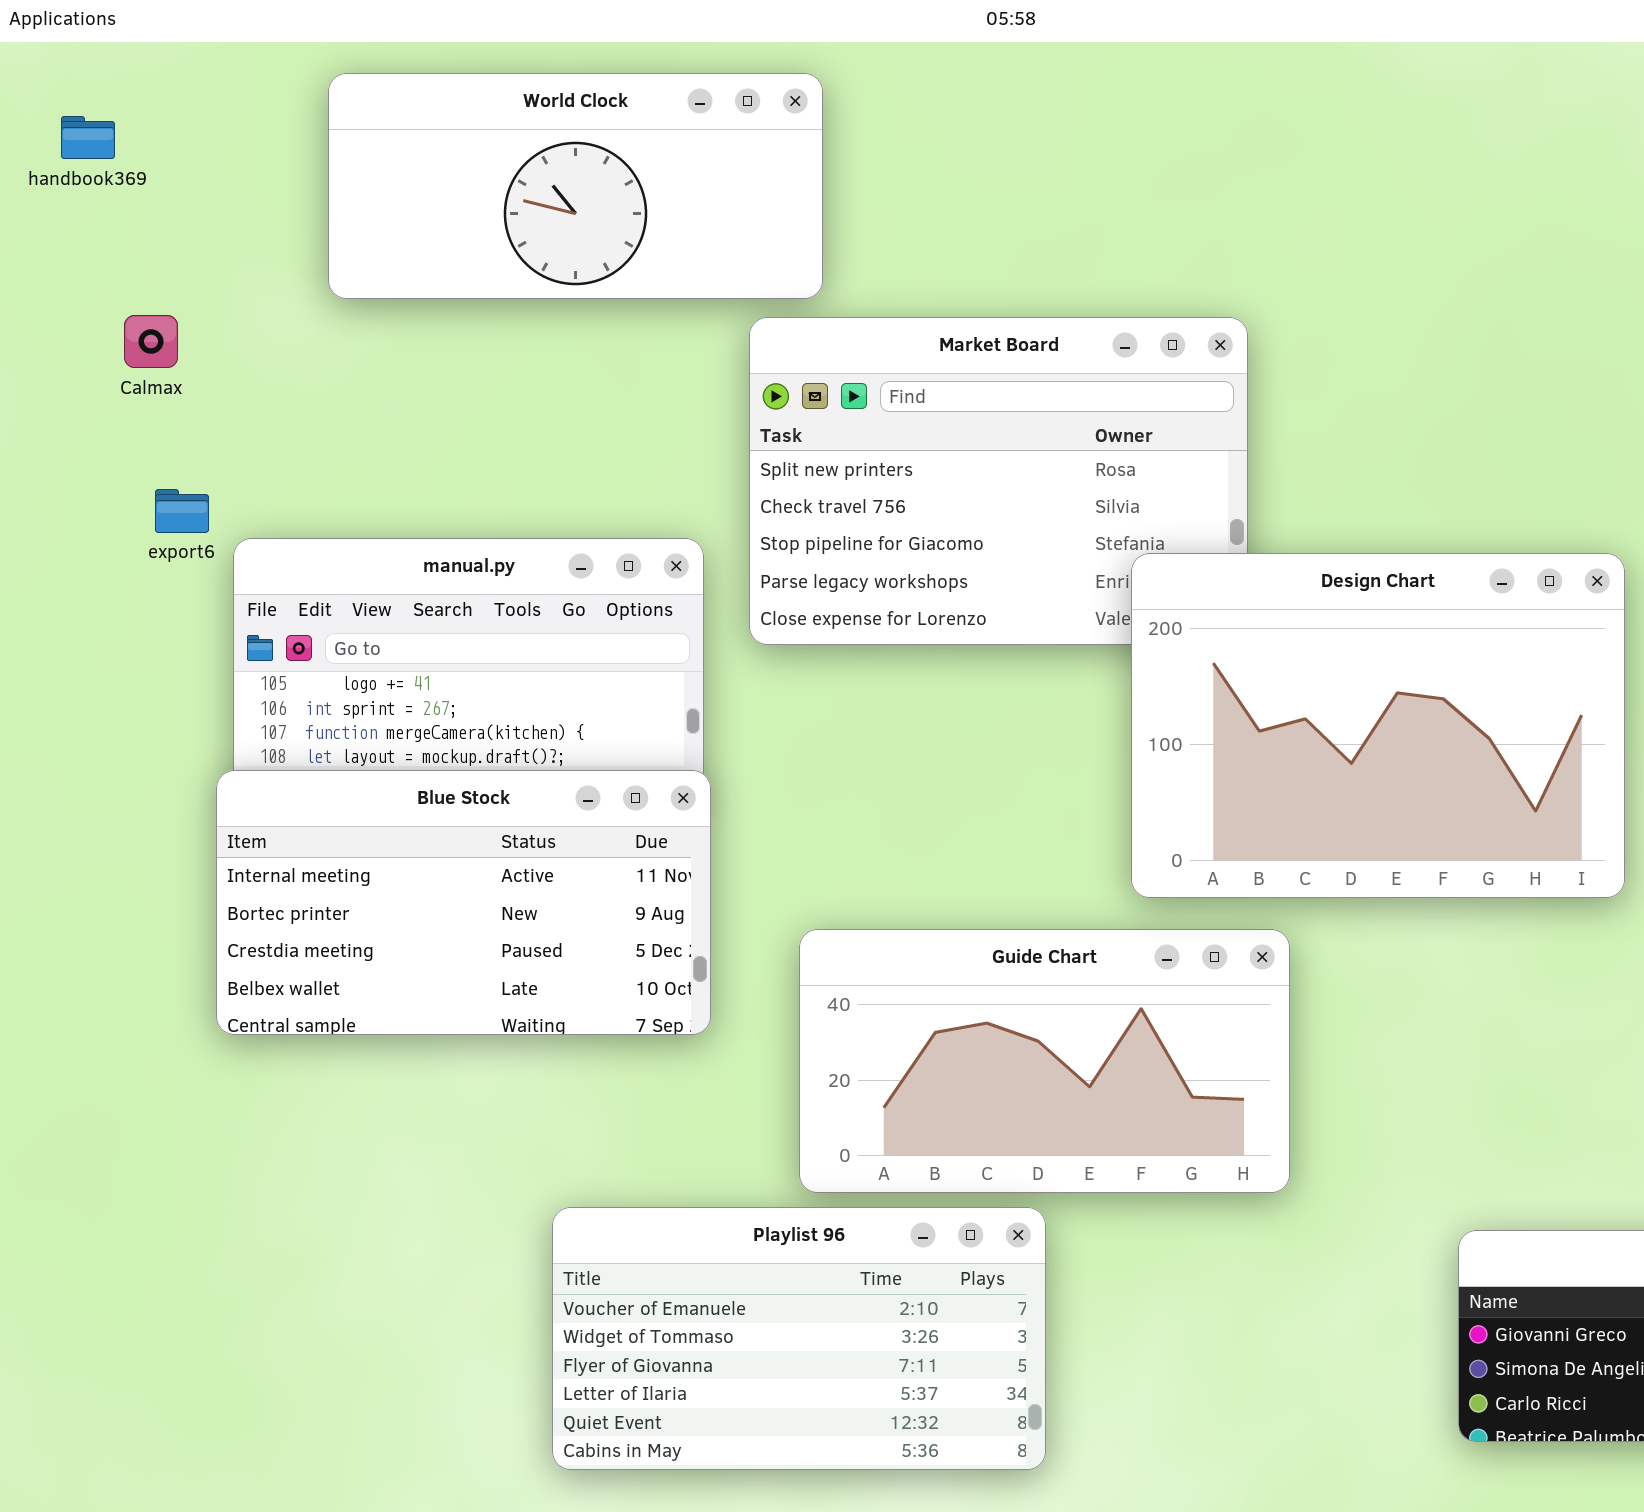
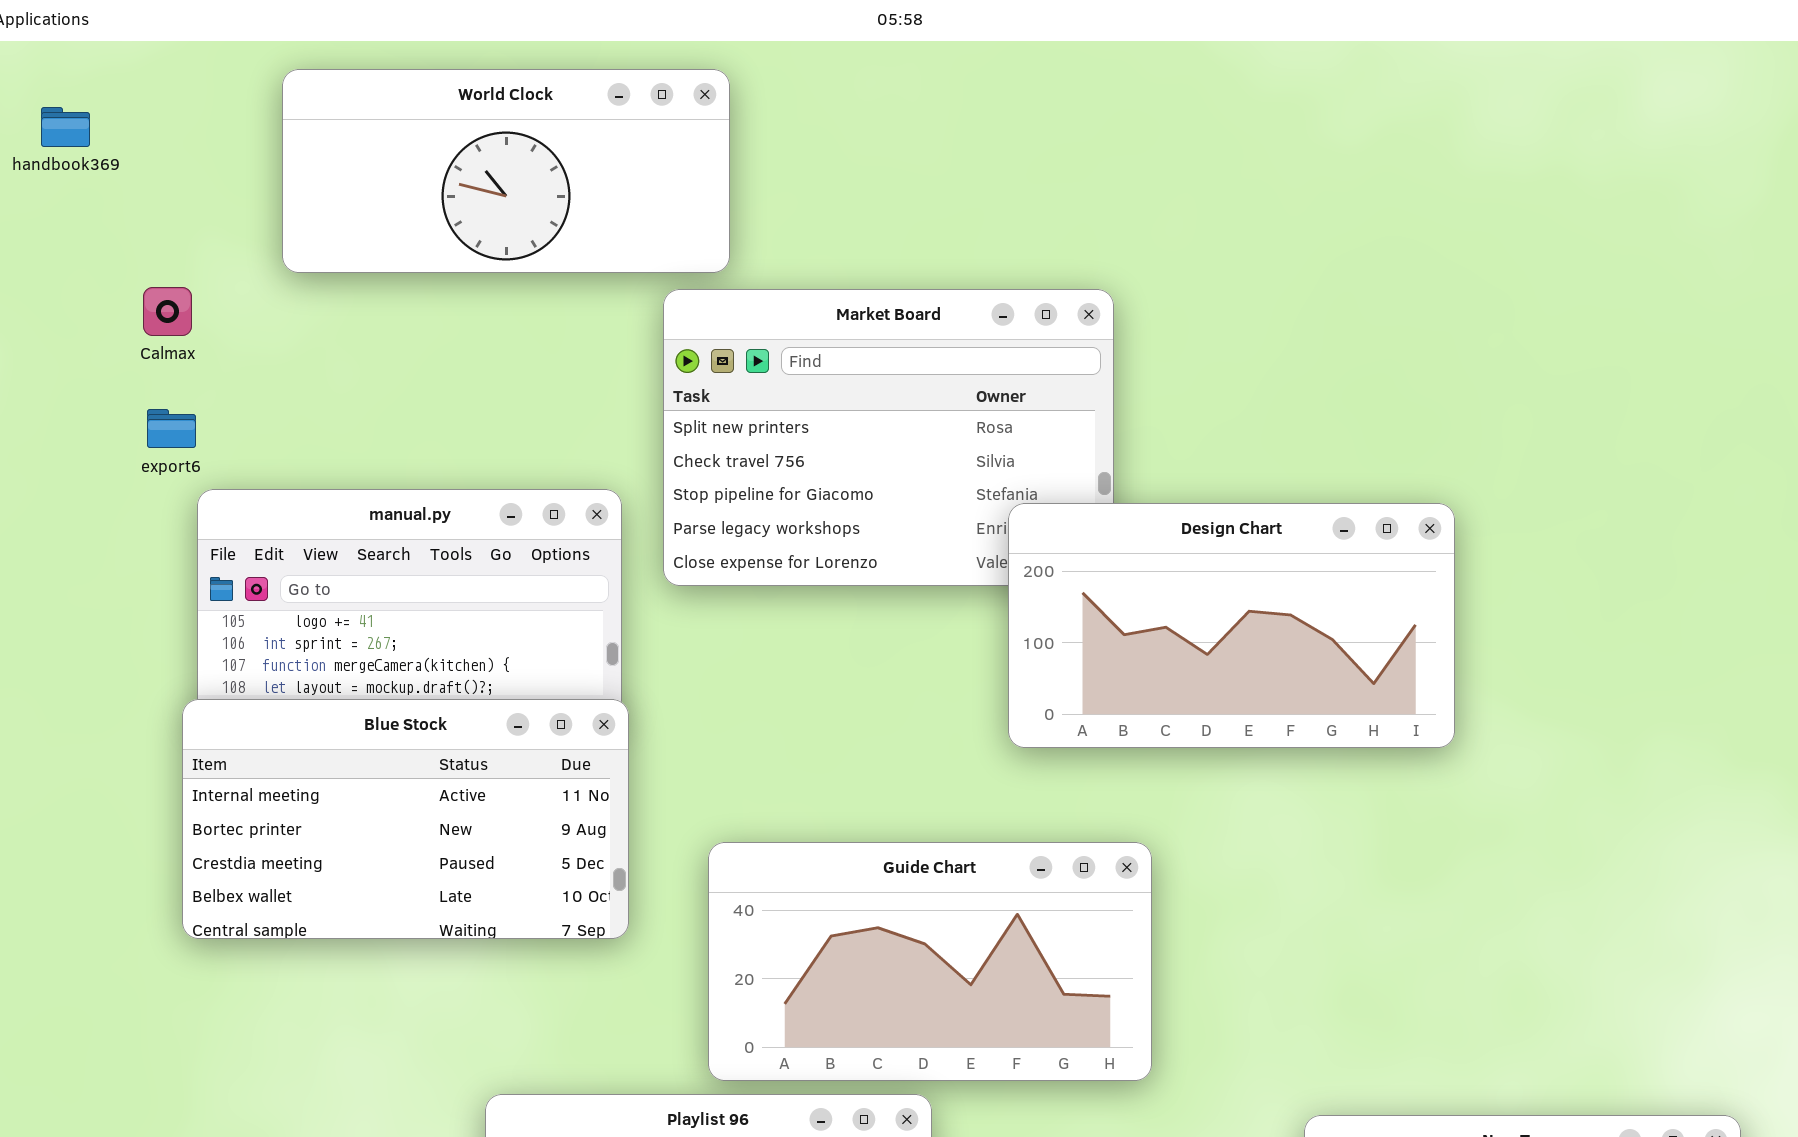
Calmax: [124,315,178,368] -> [143,287,192,336], moved
export6: [155,489,209,533] -> [147,409,196,448], moved
Design Chart: [1131,553,1625,898] -> [1008,503,1455,748], resized

